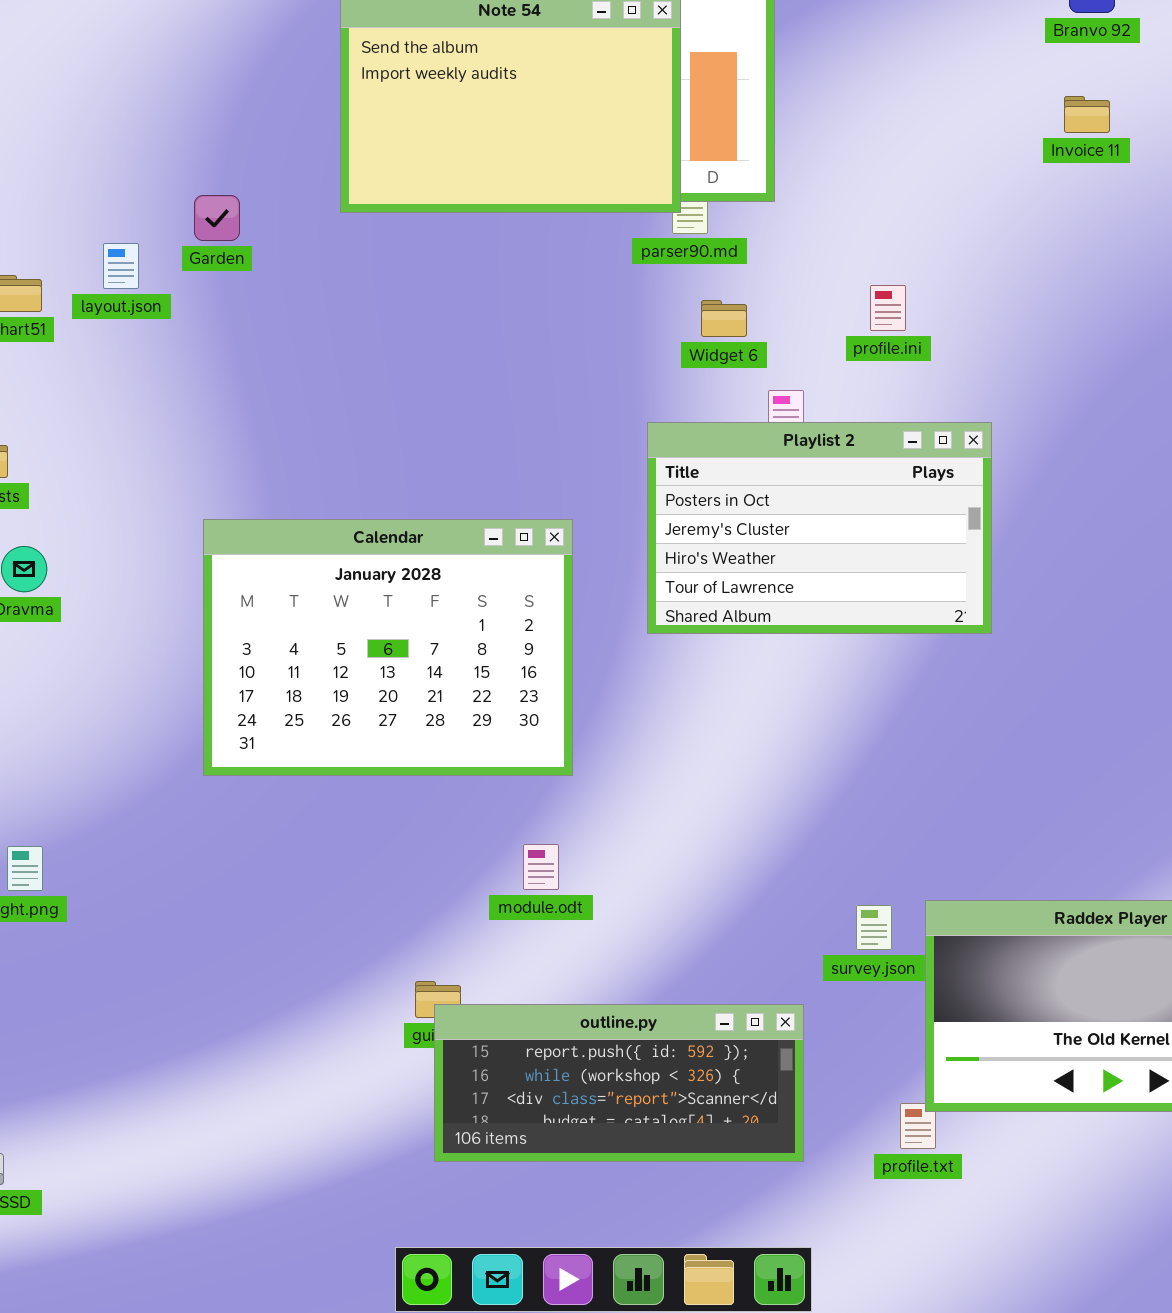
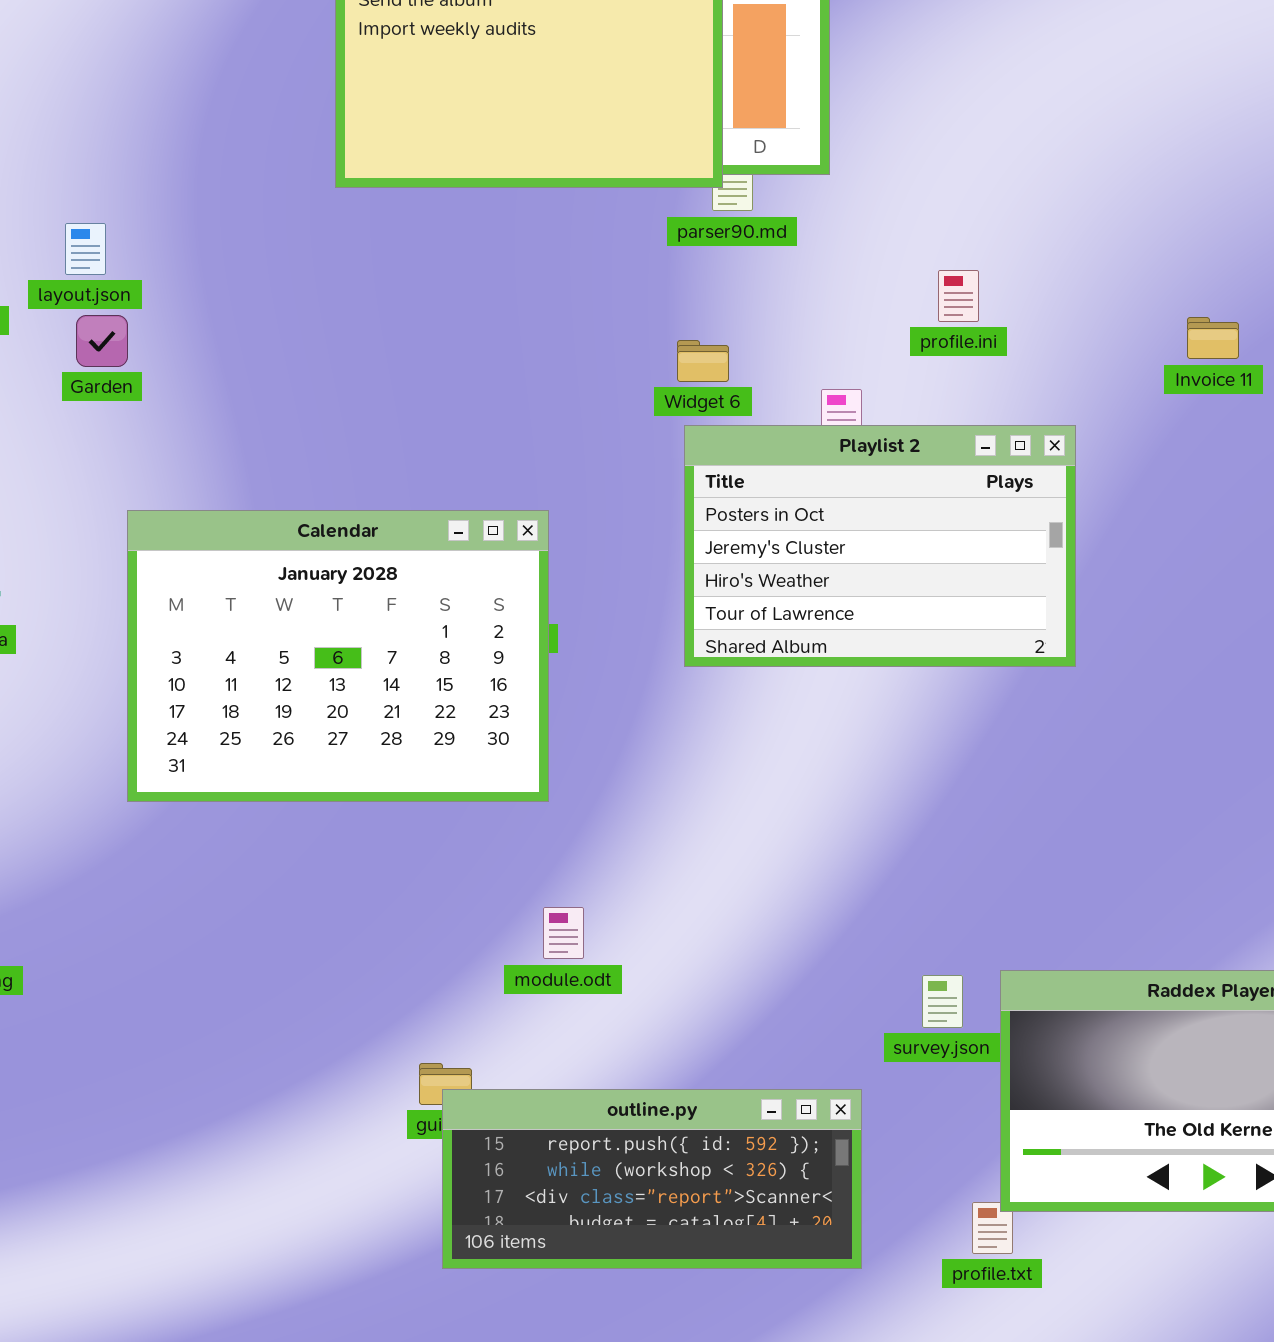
Invoice 11: [1064,96,1110,133] -> [1187,317,1239,359], moved
Garden: [194,195,240,241] -> [76,315,128,367], moved
Widget 6: [701,300,747,337] -> [677,340,729,382], moved
Calendar: [203,519,573,776] -> [127,510,549,802], moved

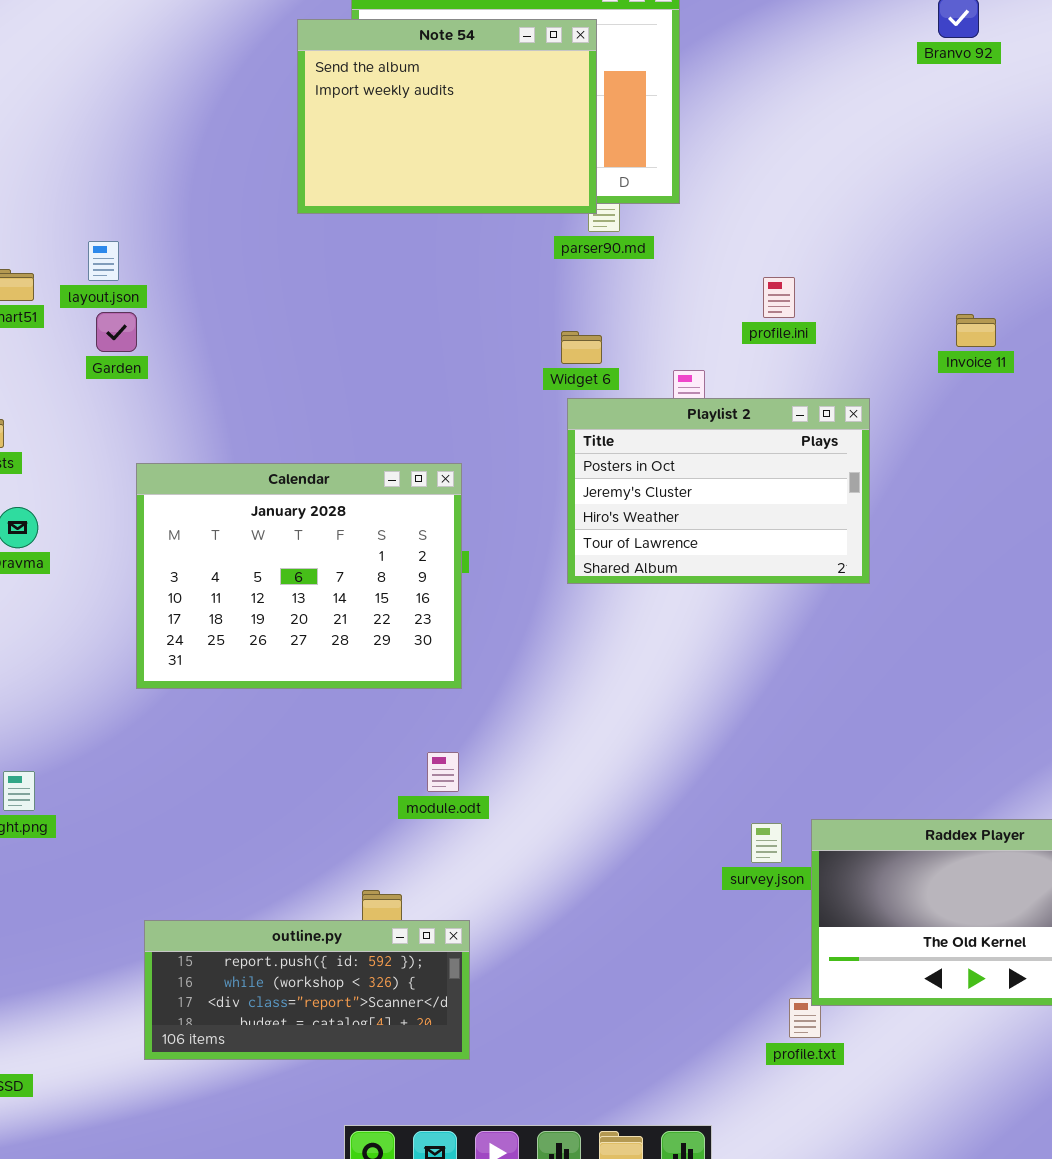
module.odt: [543,907,584,959] -> [427,752,459,792], moved
outline.py: [442,1089,862,1269] -> [144,920,470,1060], moved

